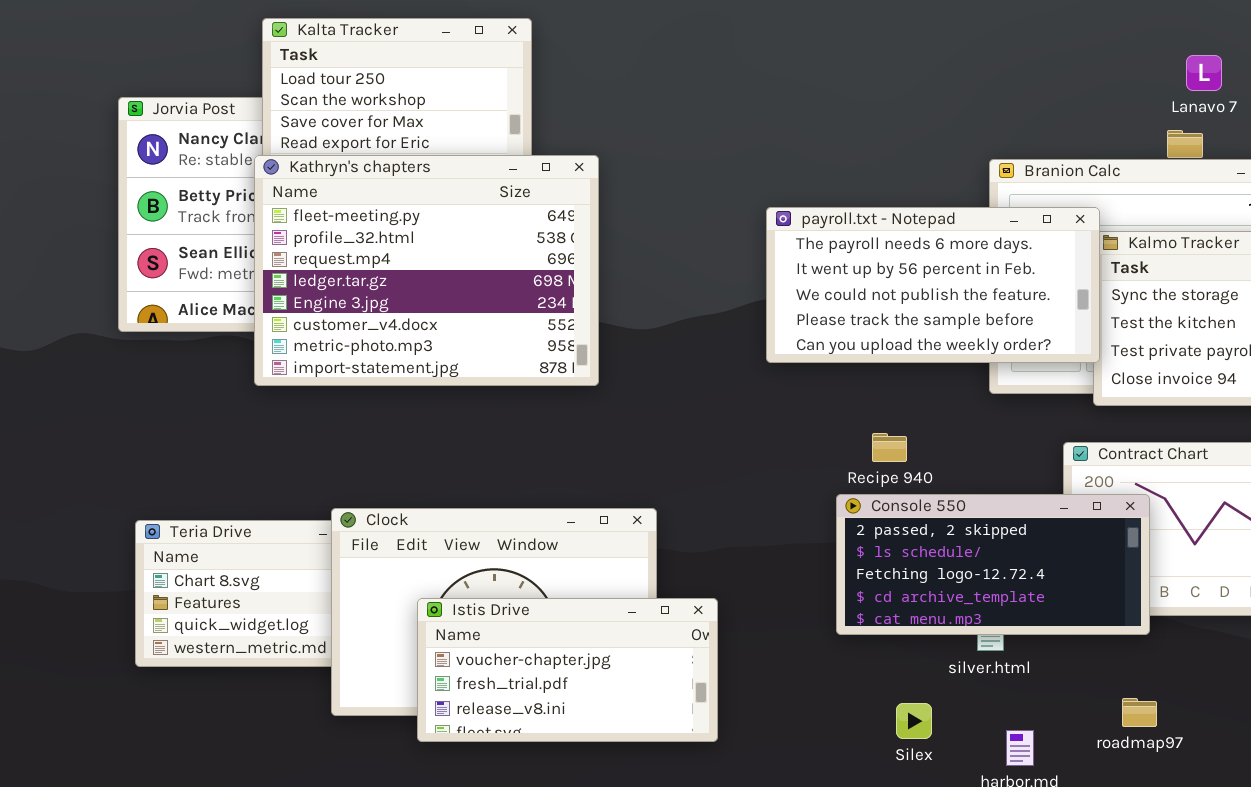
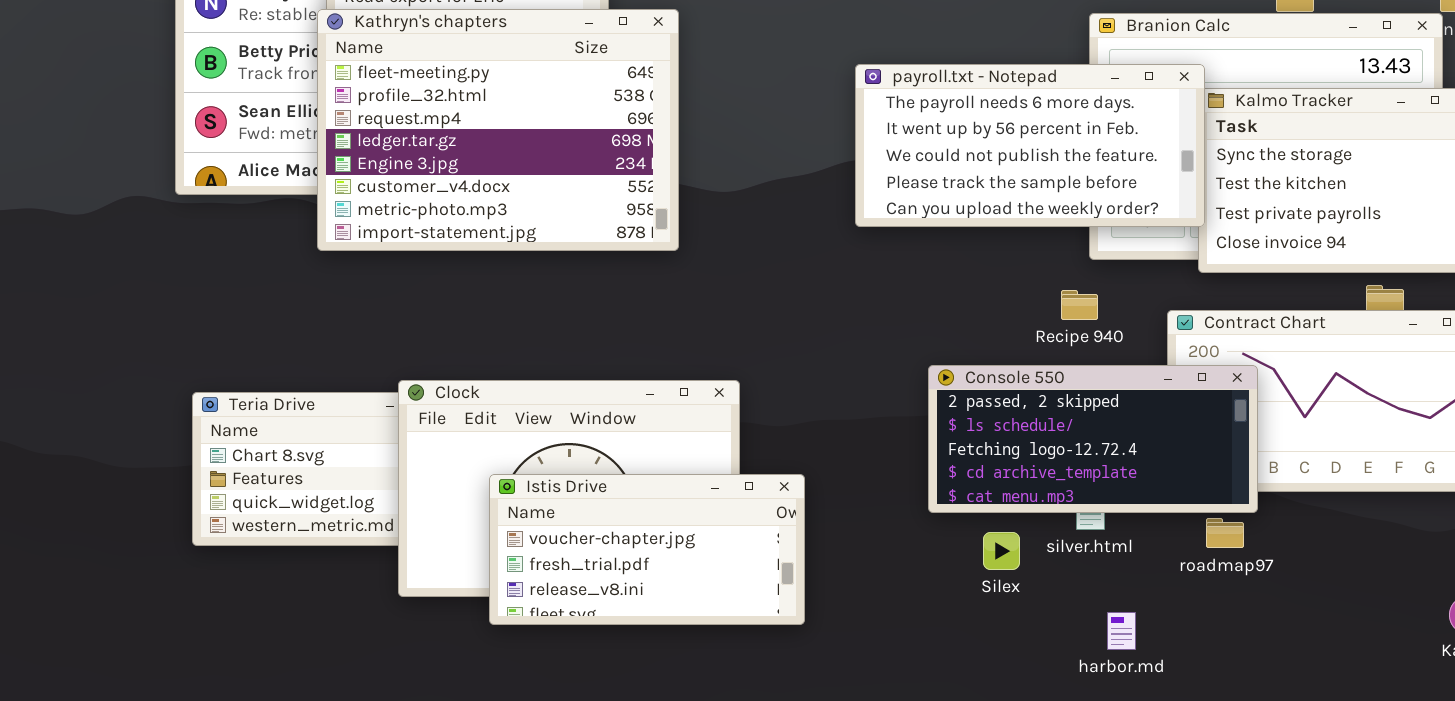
Recipe 940: [872,433,907,462] -> [1061,290,1098,320], moved
roadmap97: [1122,698,1157,727] -> [1206,518,1244,548], moved
Silex: [896,703,932,739] -> [983,532,1020,570], moved

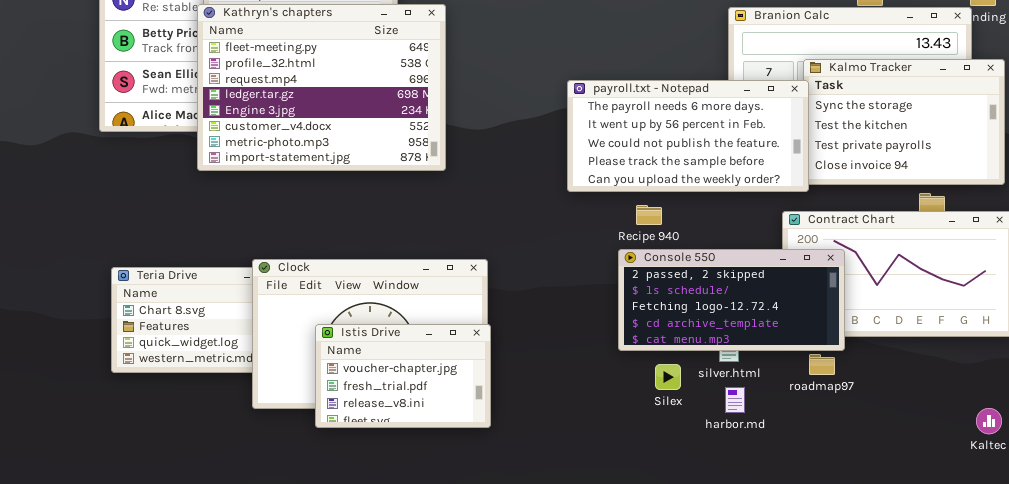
payroll.txt - Notepad: [855,64,1205,227] -> [567,80,809,192], moved
Recipe 940: [1061,290,1098,320] -> [636,205,662,225], moved
Istis Drive: [489,474,805,625] -> [315,324,491,428], resized
harbor.md: [1107,612,1136,650] -> [725,387,745,413], moved

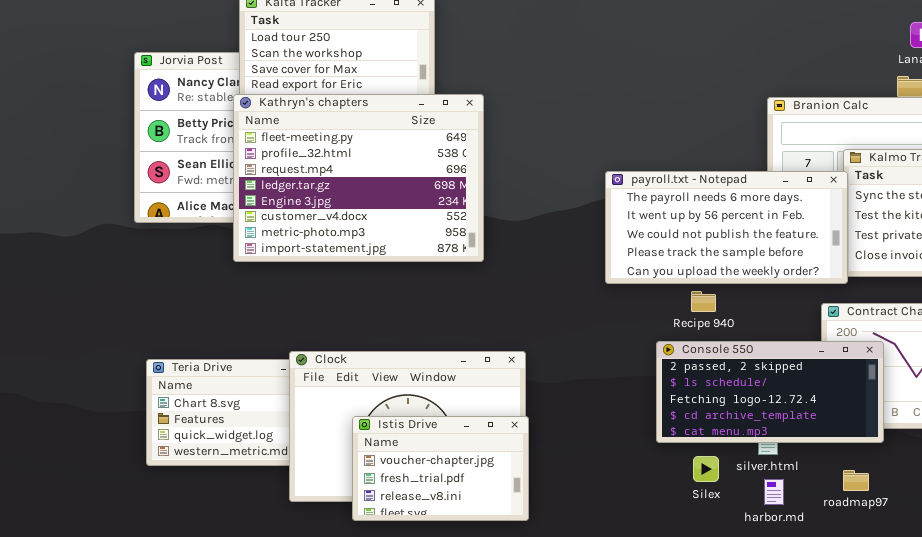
Recipe 940: [636,205,662,225] -> [691,291,716,312], moved
roadmap97: [809,354,835,375] -> [843,470,869,491], moved

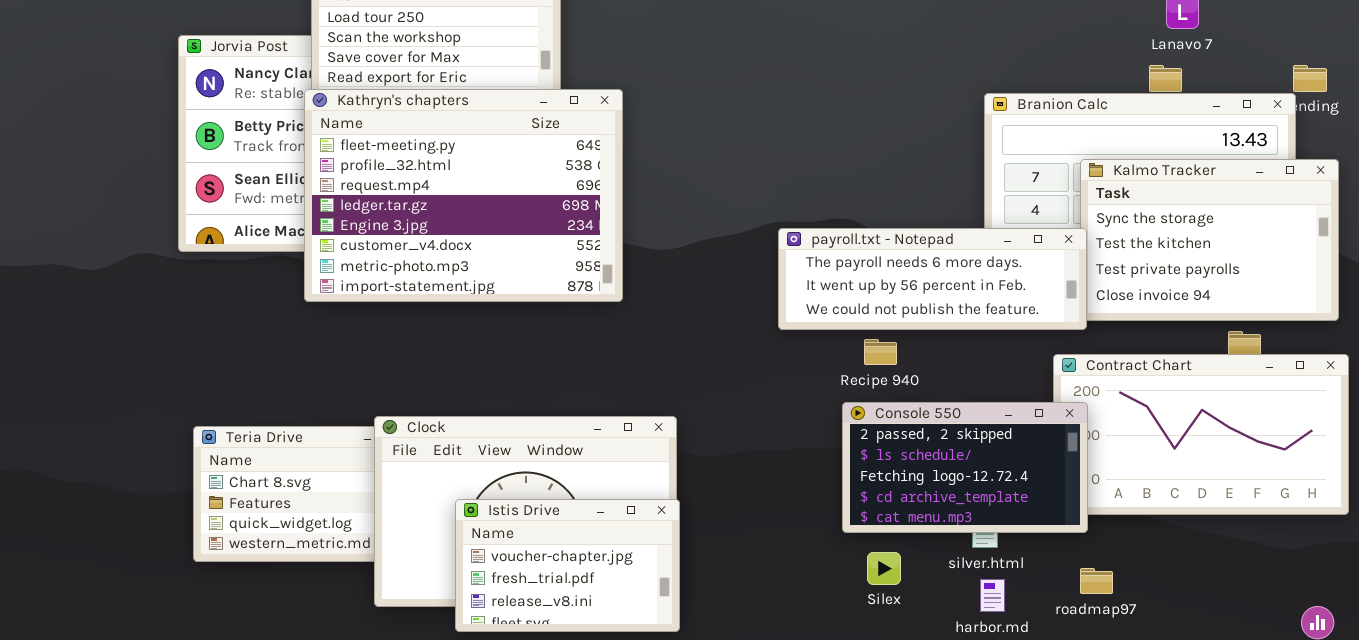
payroll.txt - Notepad: [605,171,848,284] -> [778,228,1087,330], resized
Recipe 940: [691,291,716,312] -> [864,339,897,365], moved
Console 550: [656,341,884,443] -> [842,402,1088,533], resized
Silex: [693,456,719,482] -> [867,552,901,585], moved

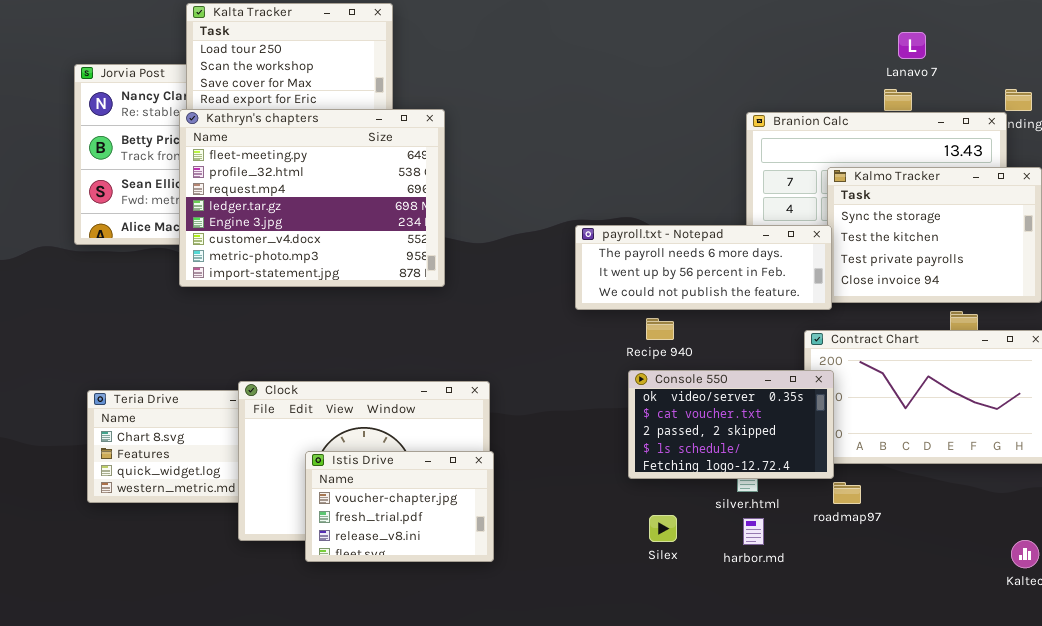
Console 550: [842,402,1088,533] -> [628,370,834,479], scrolled up 2 rows
Silex: [867,552,901,585] -> [649,515,677,542], moved
roadmap97: [1080,568,1113,594] -> [833,482,861,504], moved

